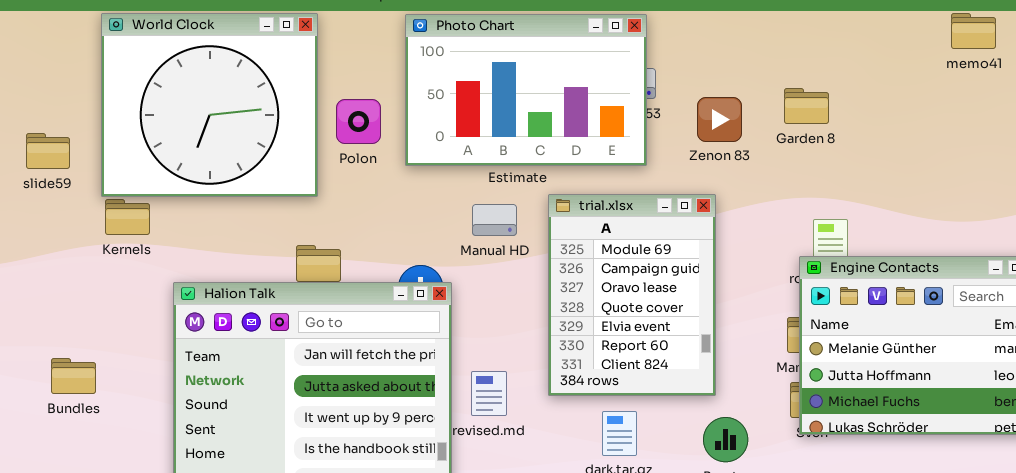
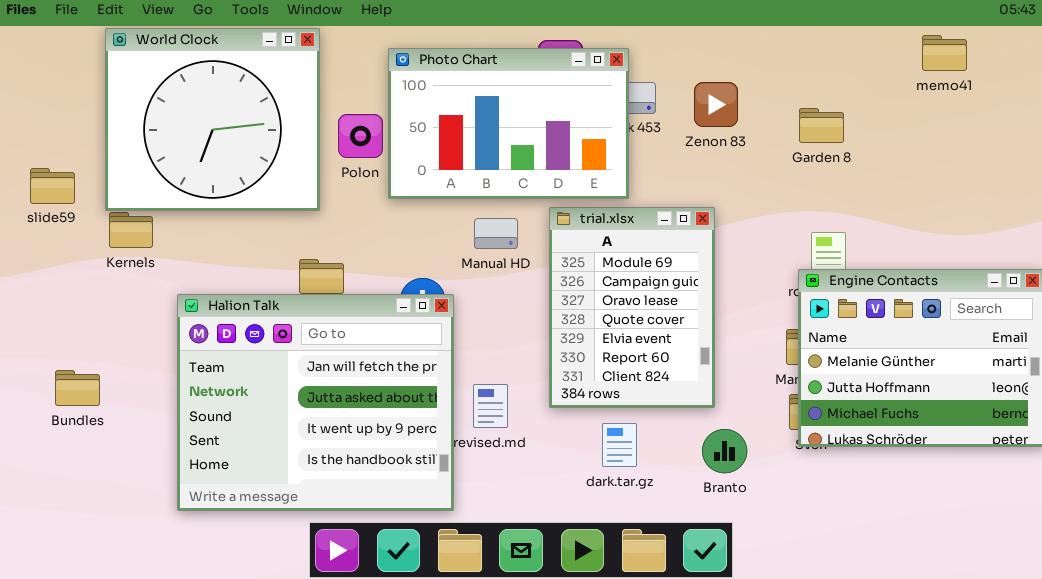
memo41: [951,13,996,49] -> [922,35,967,71], moved
Photo Chart: [405,14,647,166] -> [388,48,629,199], moved
Garden 8: [784,88,829,124] -> [799,108,844,143], moved
Zenon 83: [697,97,742,142] -> [694,82,738,127], moved
slide59: [26,133,70,169] -> [30,168,75,204], moved

